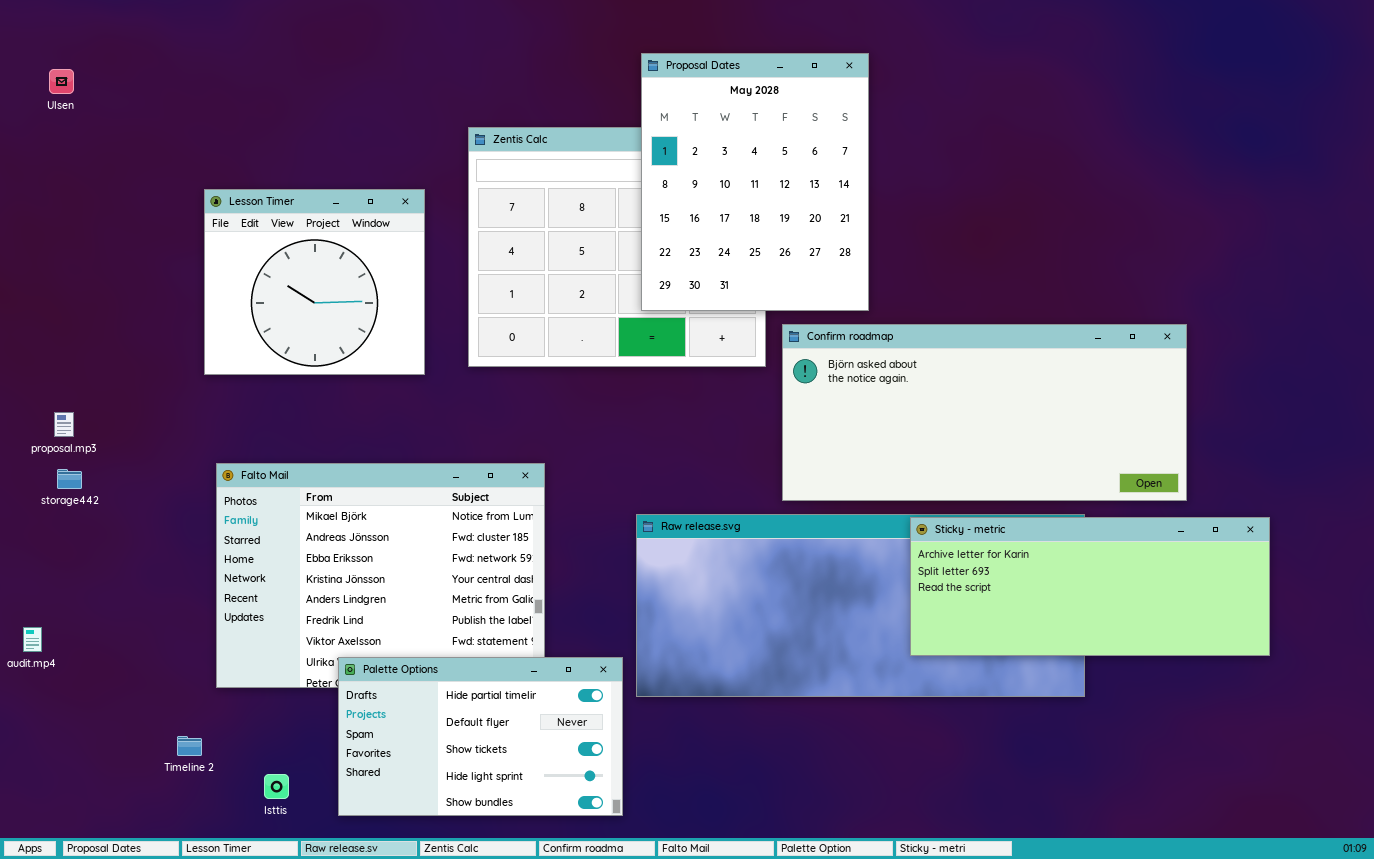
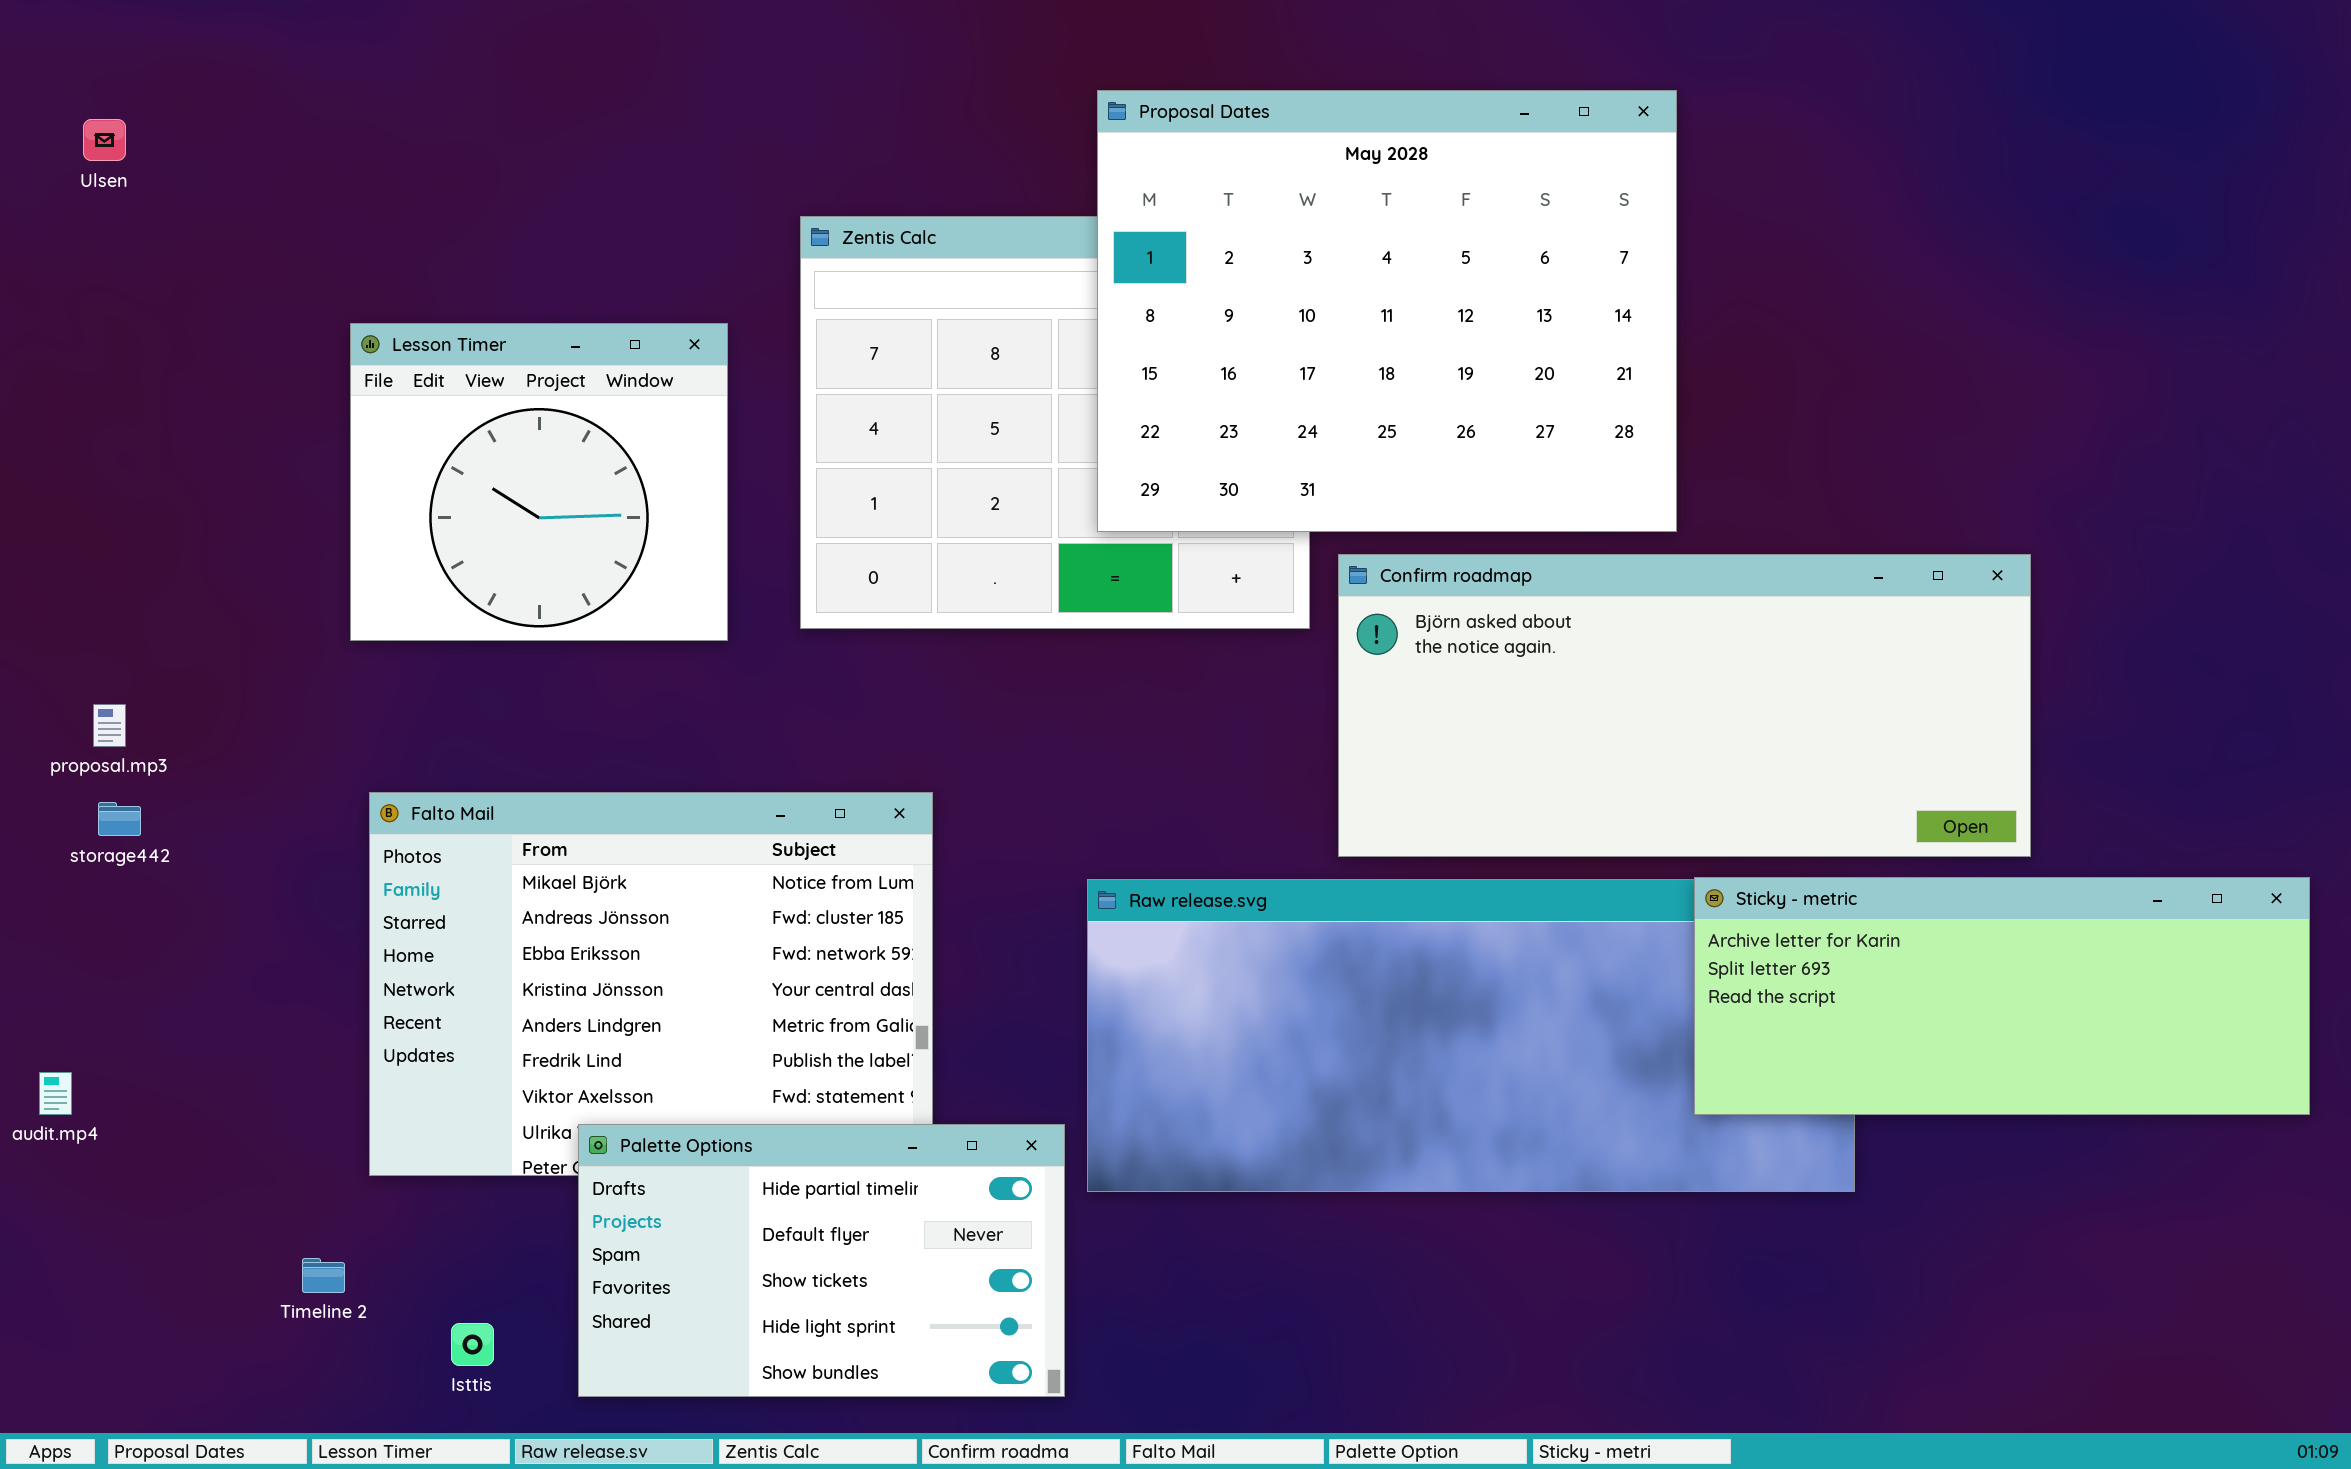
Proposal Dates: [641,53,869,311] -> [1097,90,1677,532], resized
Sticky - metric: [910,517,1270,656] -> [1694,877,2310,1115], moved

